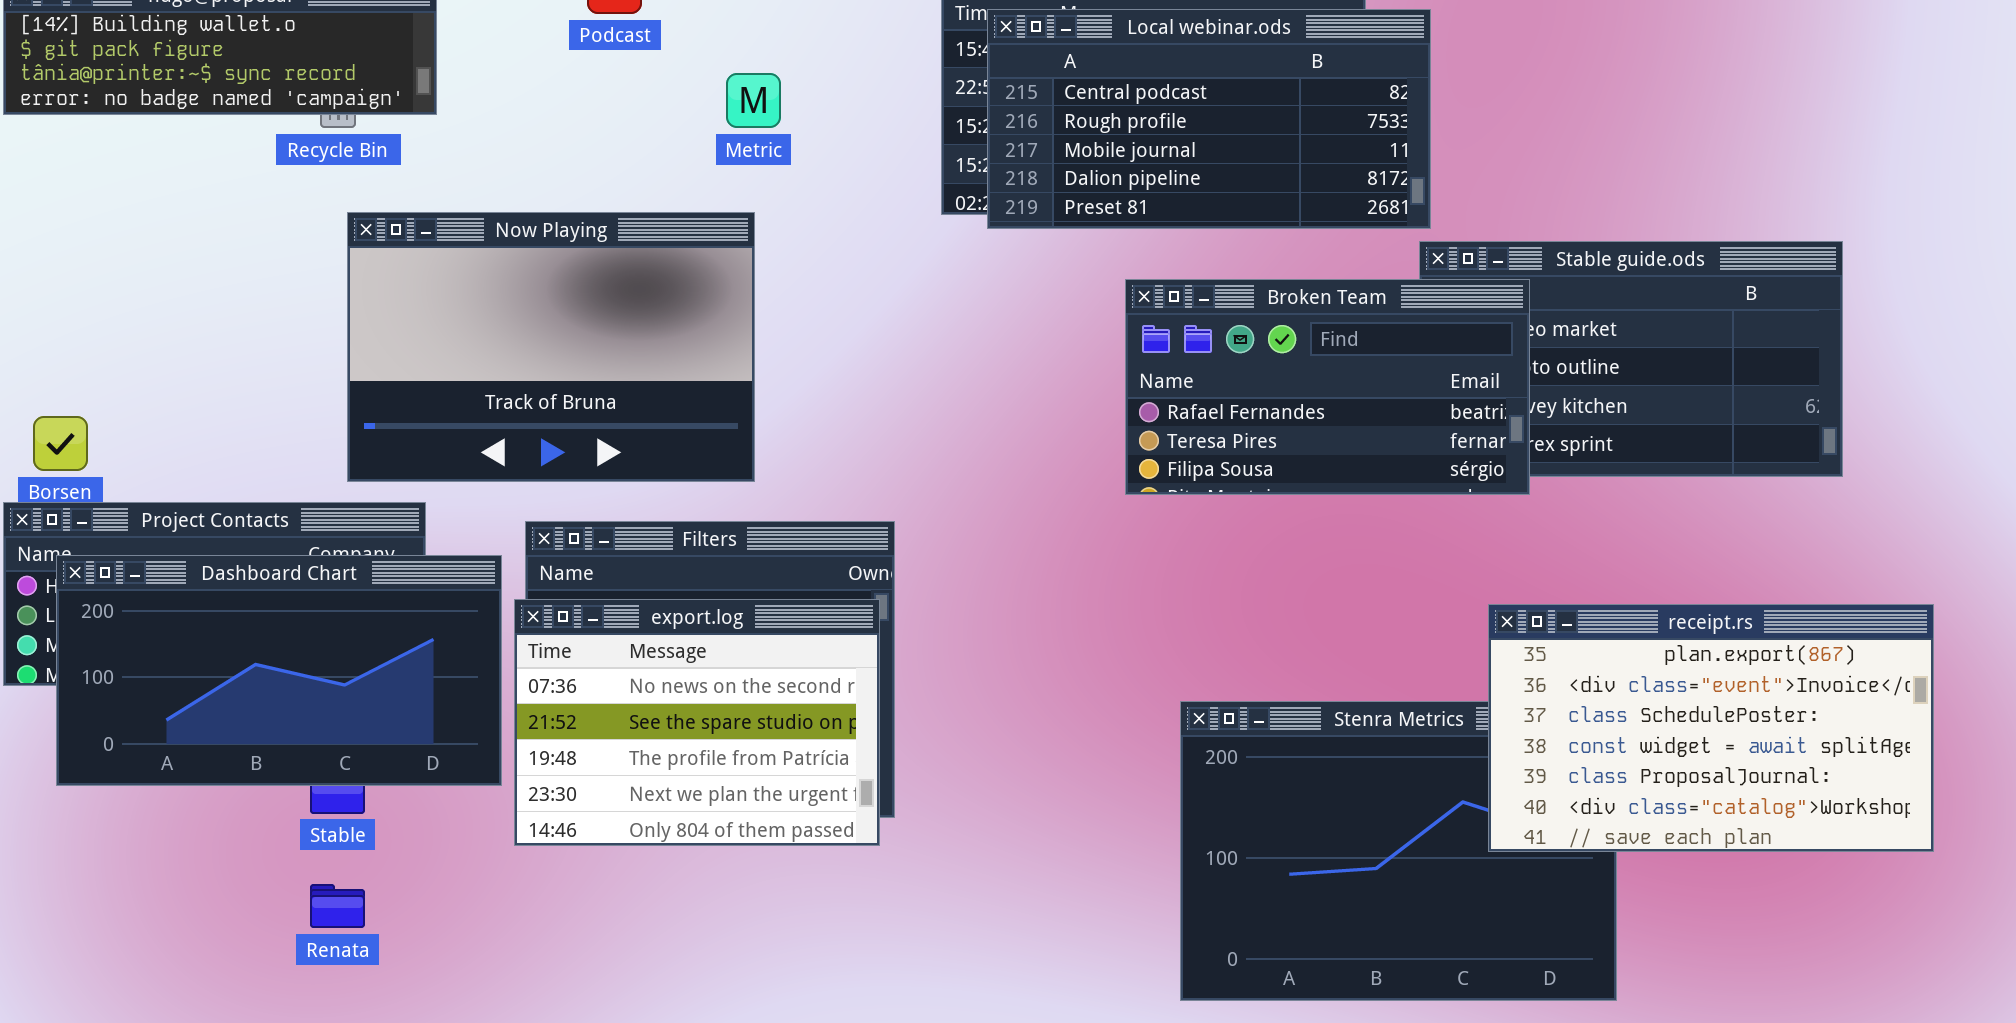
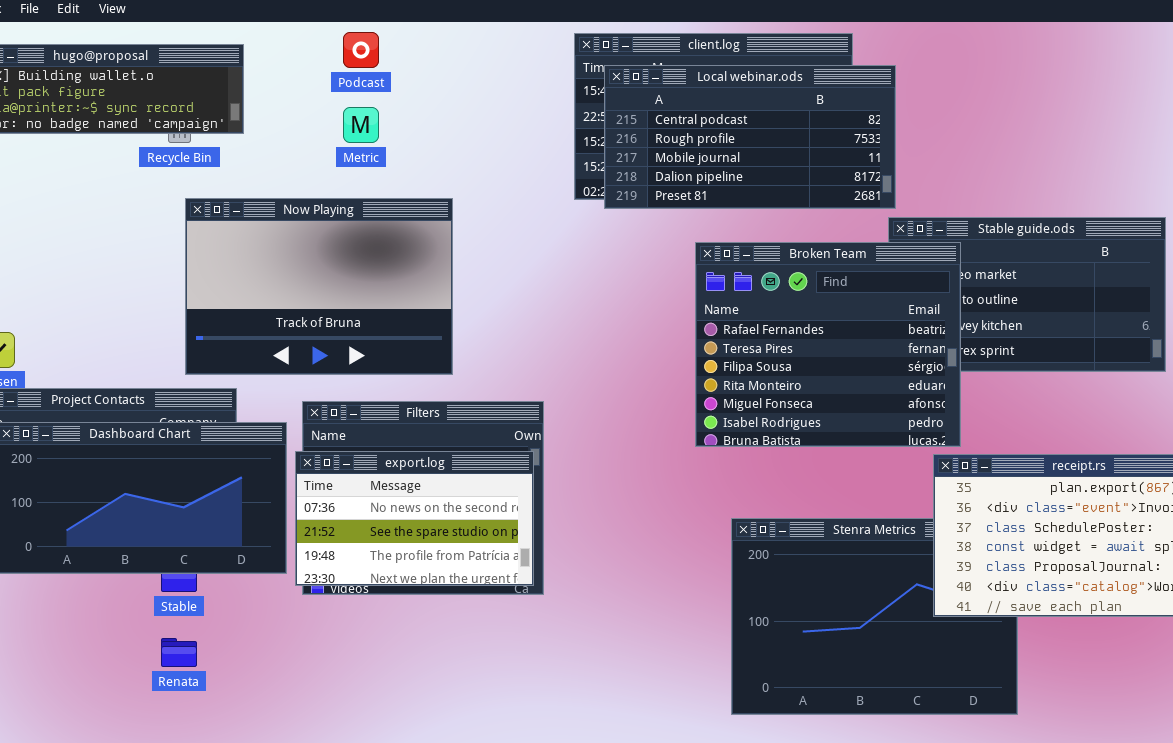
Metric: [726,73,781,128] -> [343,107,379,143], moved
Broken Team: [1125,279,1530,495] -> [695,242,961,447], resized
export.log: [514,599,880,846] -> [295,451,534,586], resized

